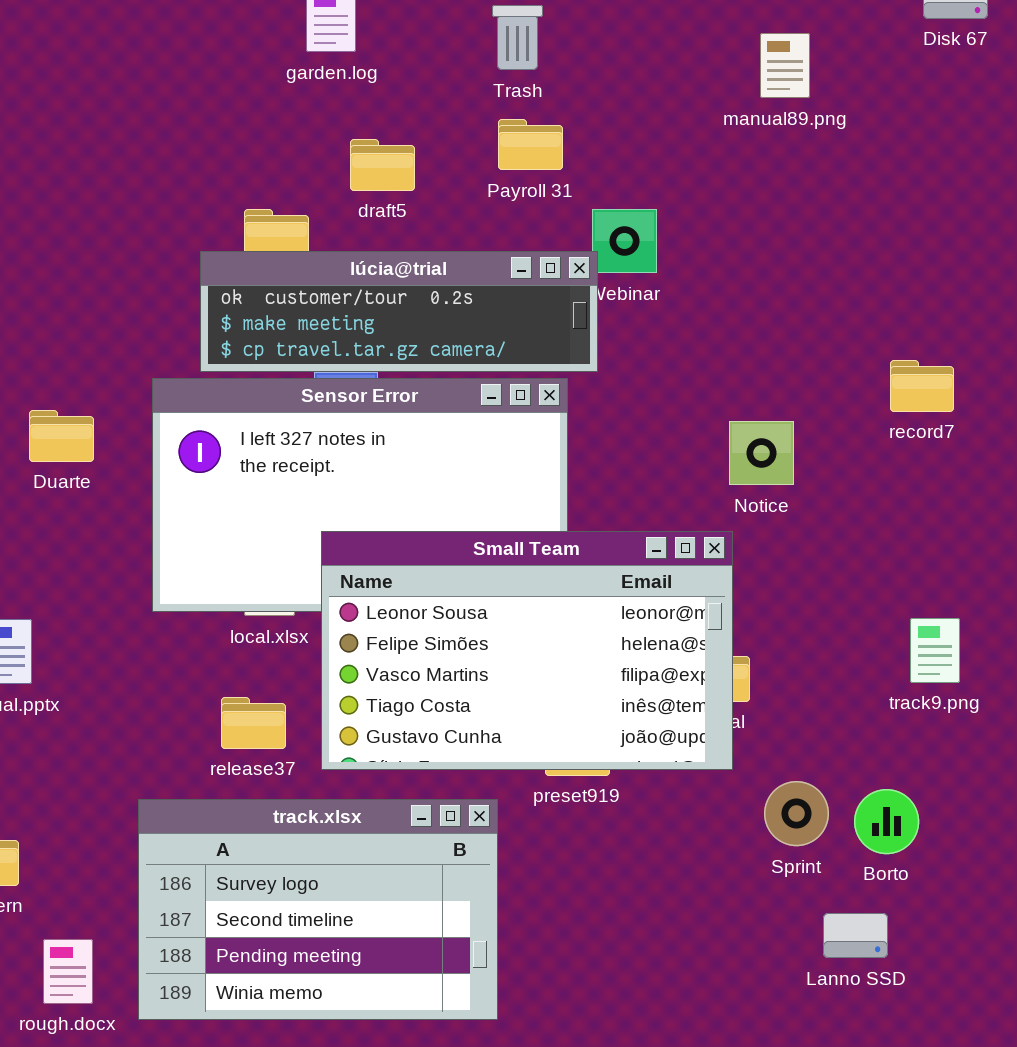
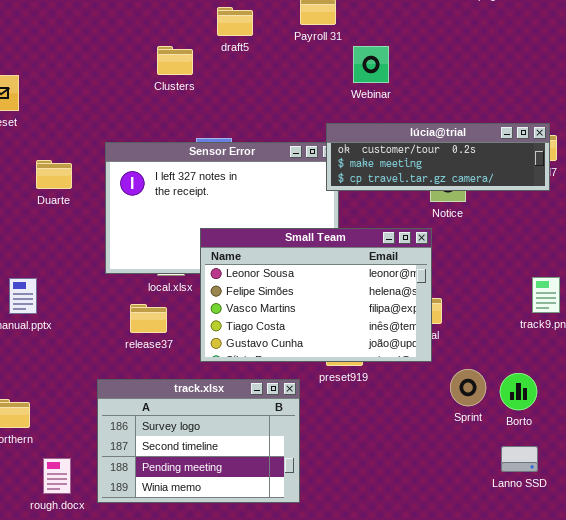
lúcia@trial: [200,251,598,372] -> [326,123,550,191], moved
release37: [221,697,286,749] -> [130,304,167,333], moved
Lanno SSD: [823,913,888,958] -> [501,446,538,472], moved

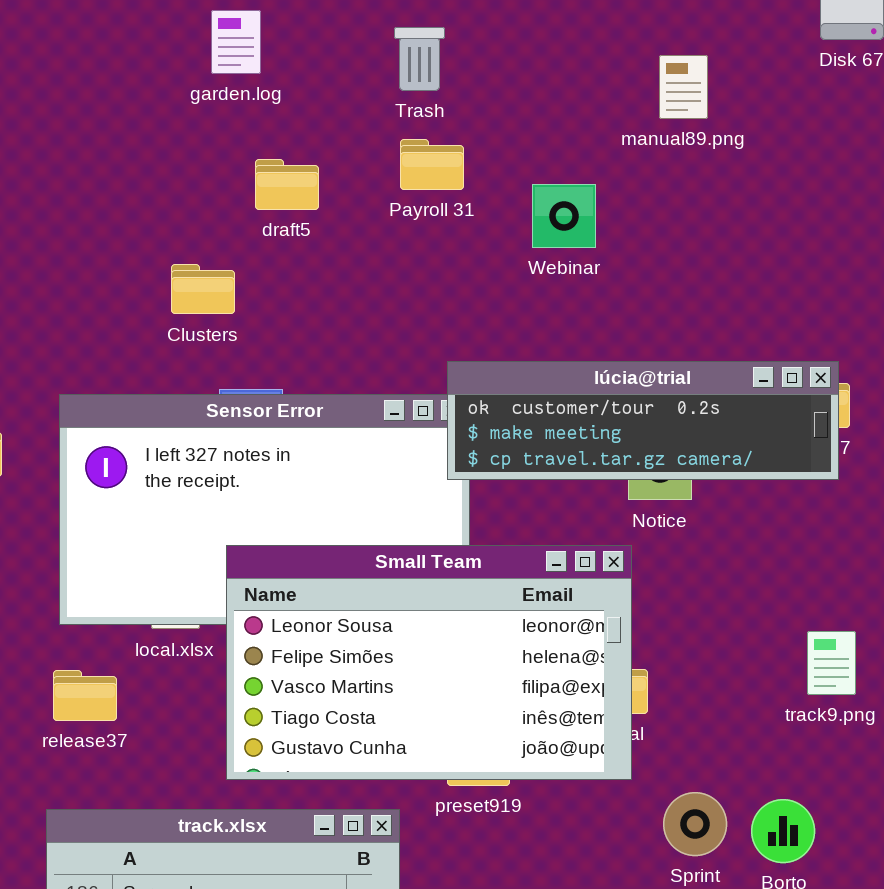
Clusters: [157,46,193,75] -> [171,264,235,314], moved
Webinar: [353,46,389,83] -> [532,184,596,248], moved
release37: [130,304,167,333] -> [53,670,117,721], moved

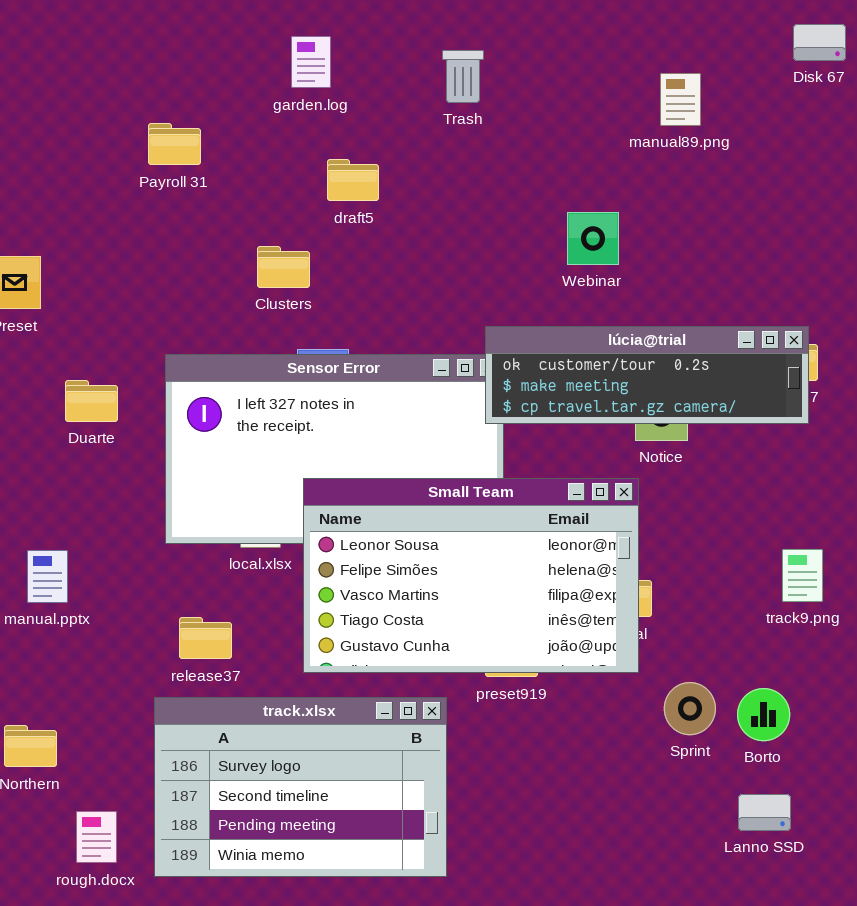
Payroll 31: [400,139,464,190] -> [148,123,201,165], moved
Webinar: [532,184,596,248] -> [567,212,619,265], moved
release37: [53,670,117,721] -> [179,617,232,659], moved

